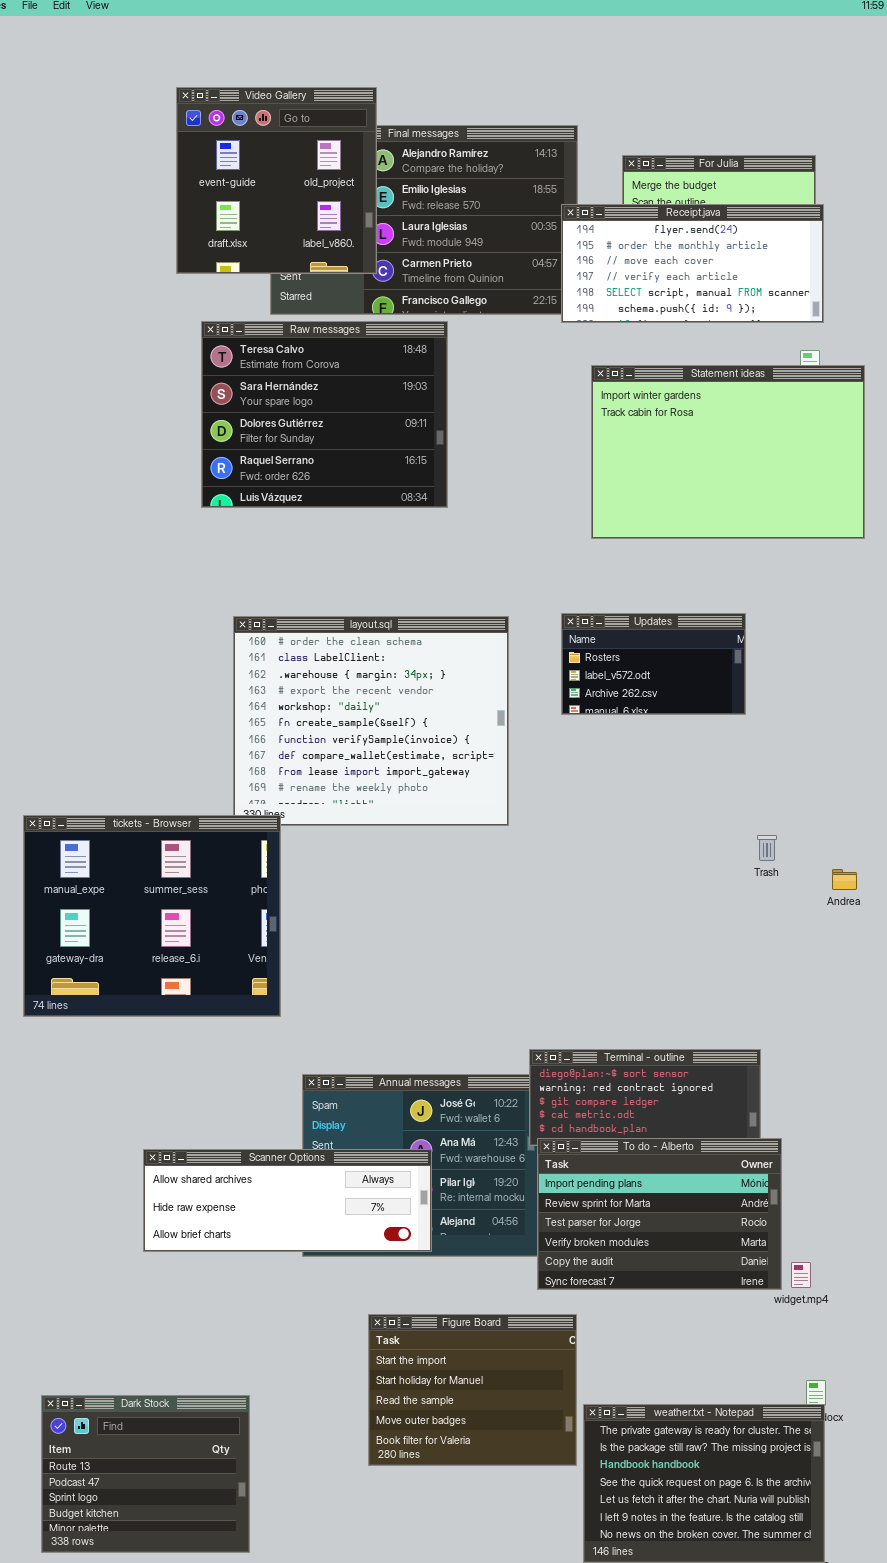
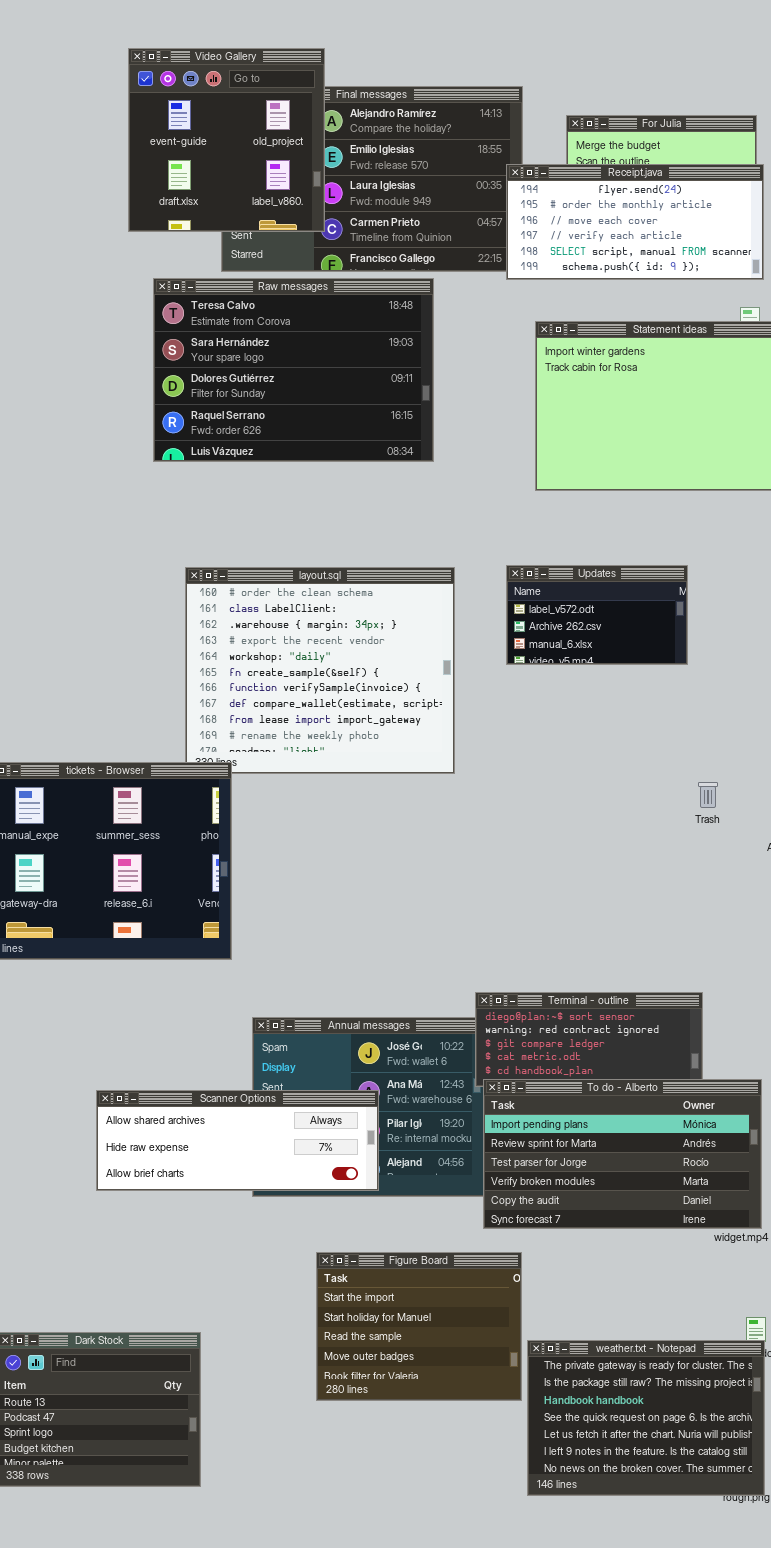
Raw messages: [201,321,448,508] -> [153,278,434,462], resized
Updates: [561,613,746,715] -> [506,565,688,665], scrolled down 1 row
To do - Alberto: [537,1138,782,1290] -> [483,1079,762,1229], resized

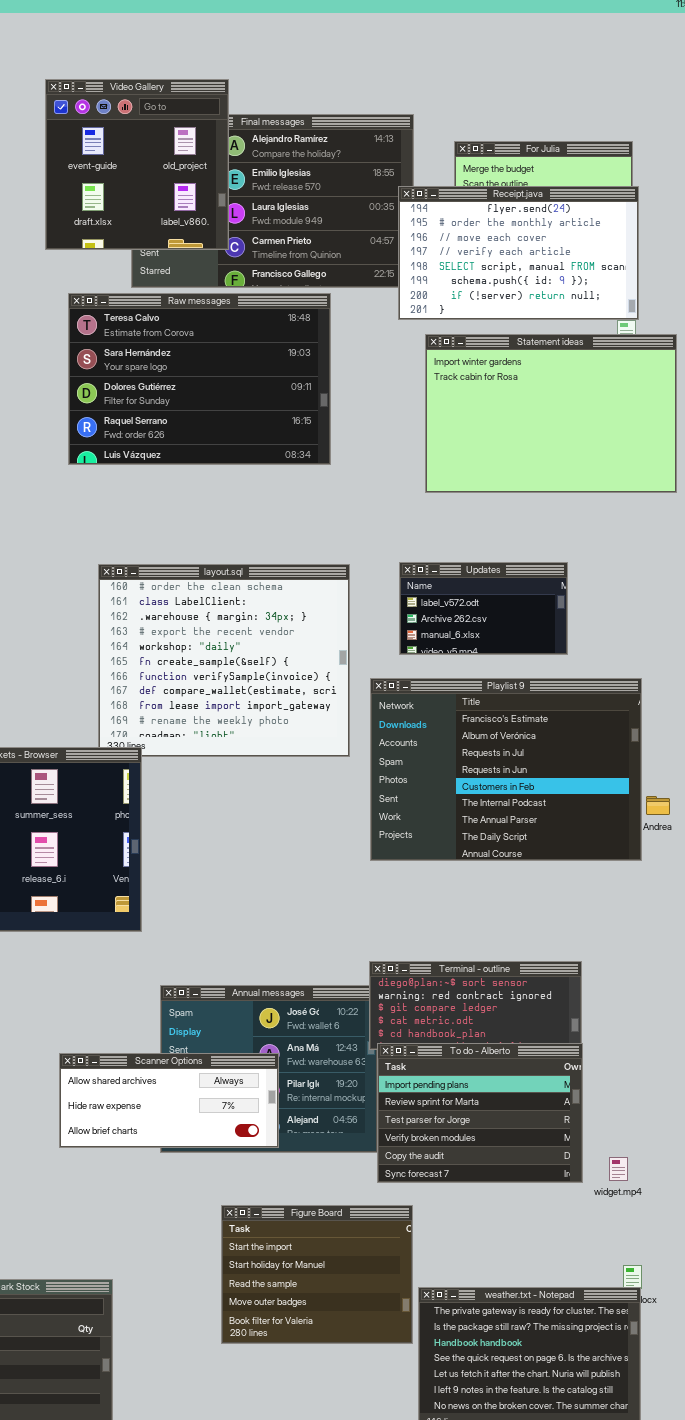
Receipt.java: [506,164,764,280] -> [398,186,639,320], resized
Playlist 9: none -> [370,678,642,861], opened
To do - Alberto: [483,1079,762,1229] -> [377,1043,583,1183], resized
Scanner Options: [96,1090,379,1191] -> [59,1053,279,1148], resized

